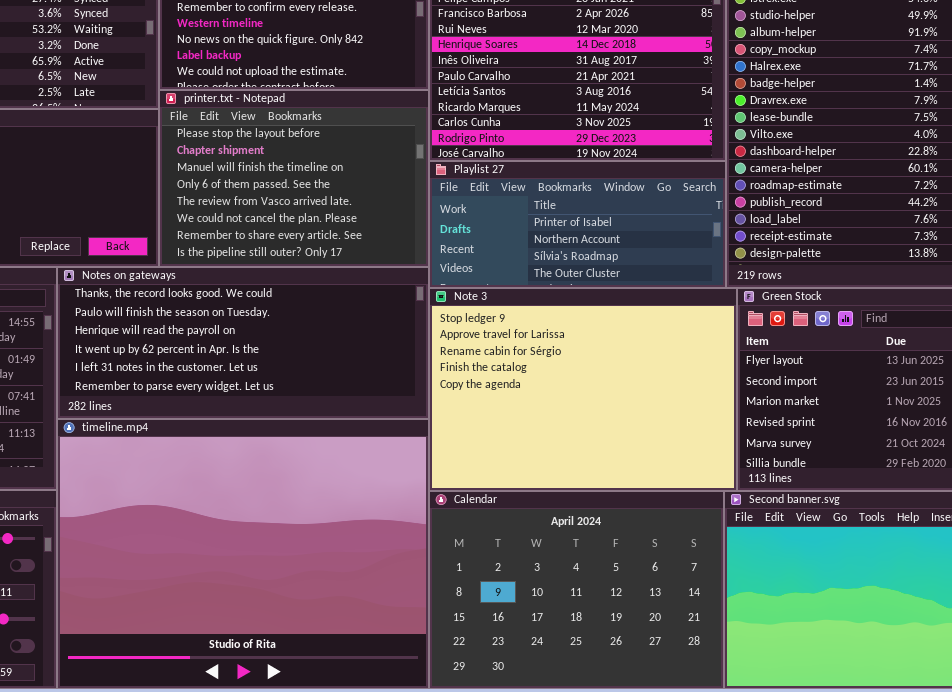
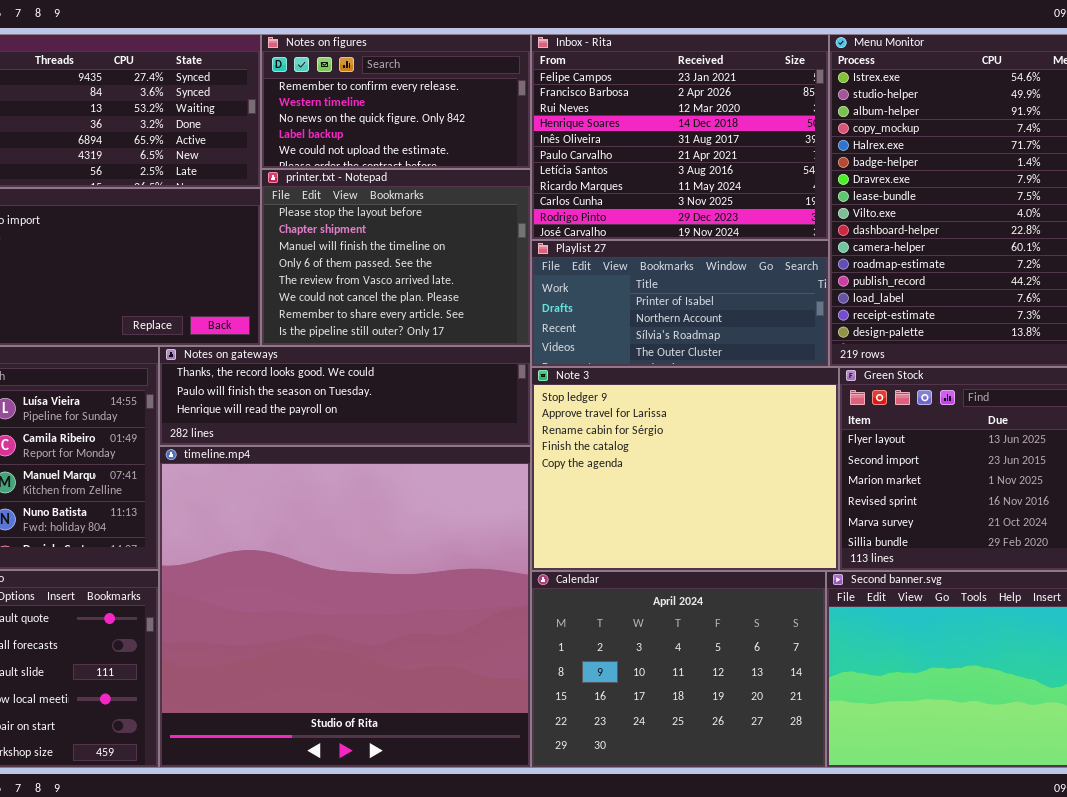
Notes on gateways: [57,267,429,419] -> [159,346,531,446], resized
timeline.mp4: [57,419,429,689] -> [159,446,531,768], resized

